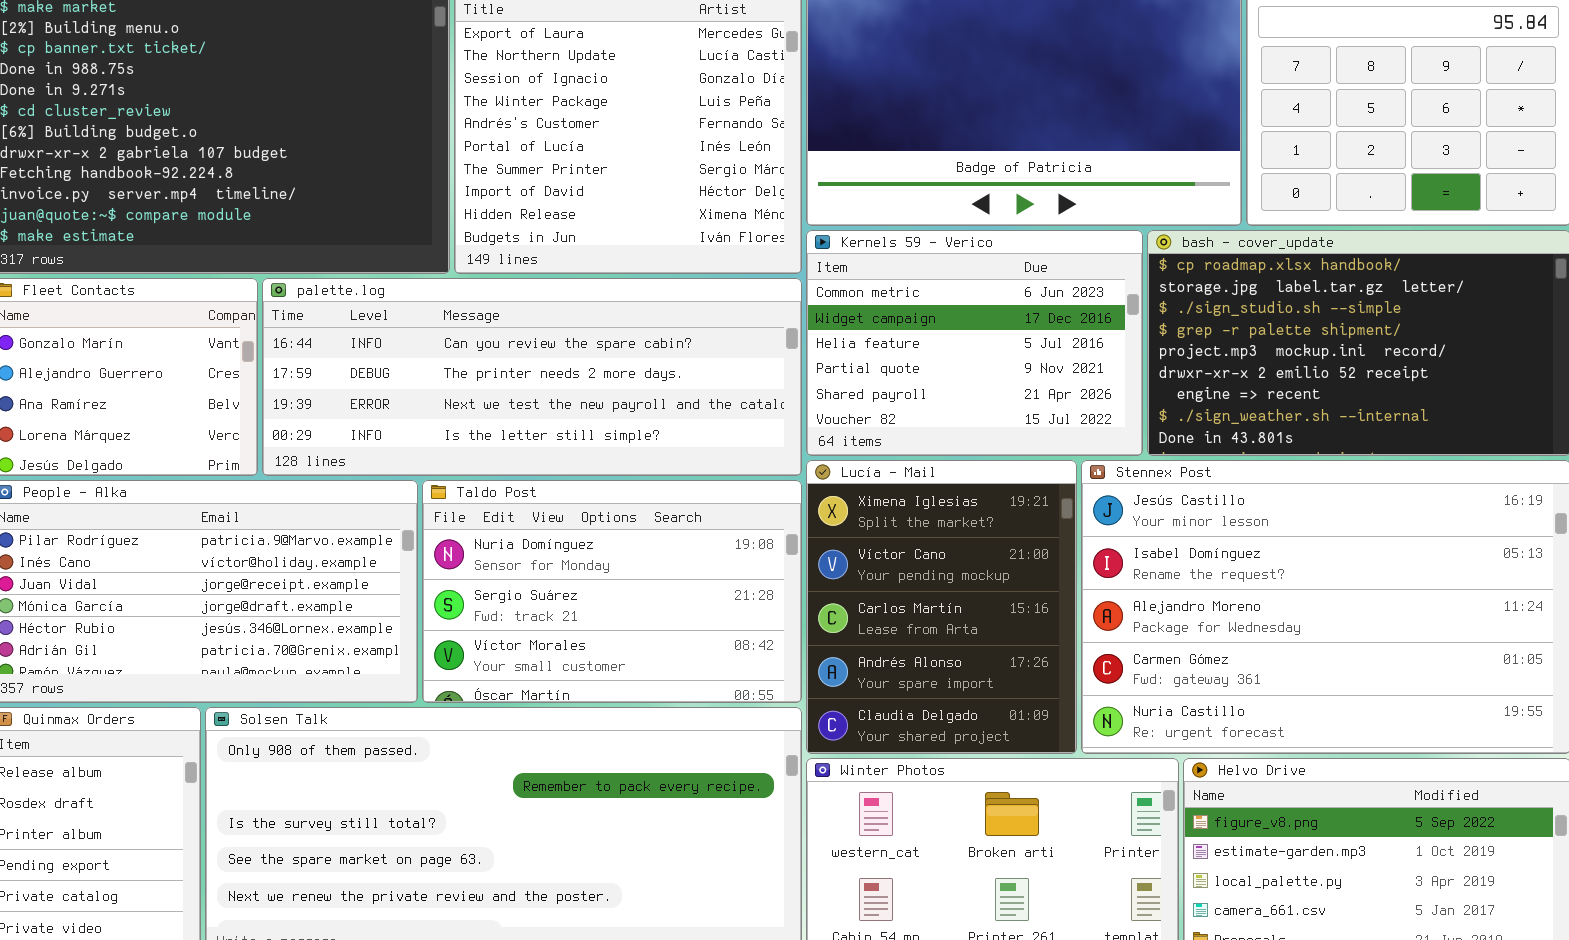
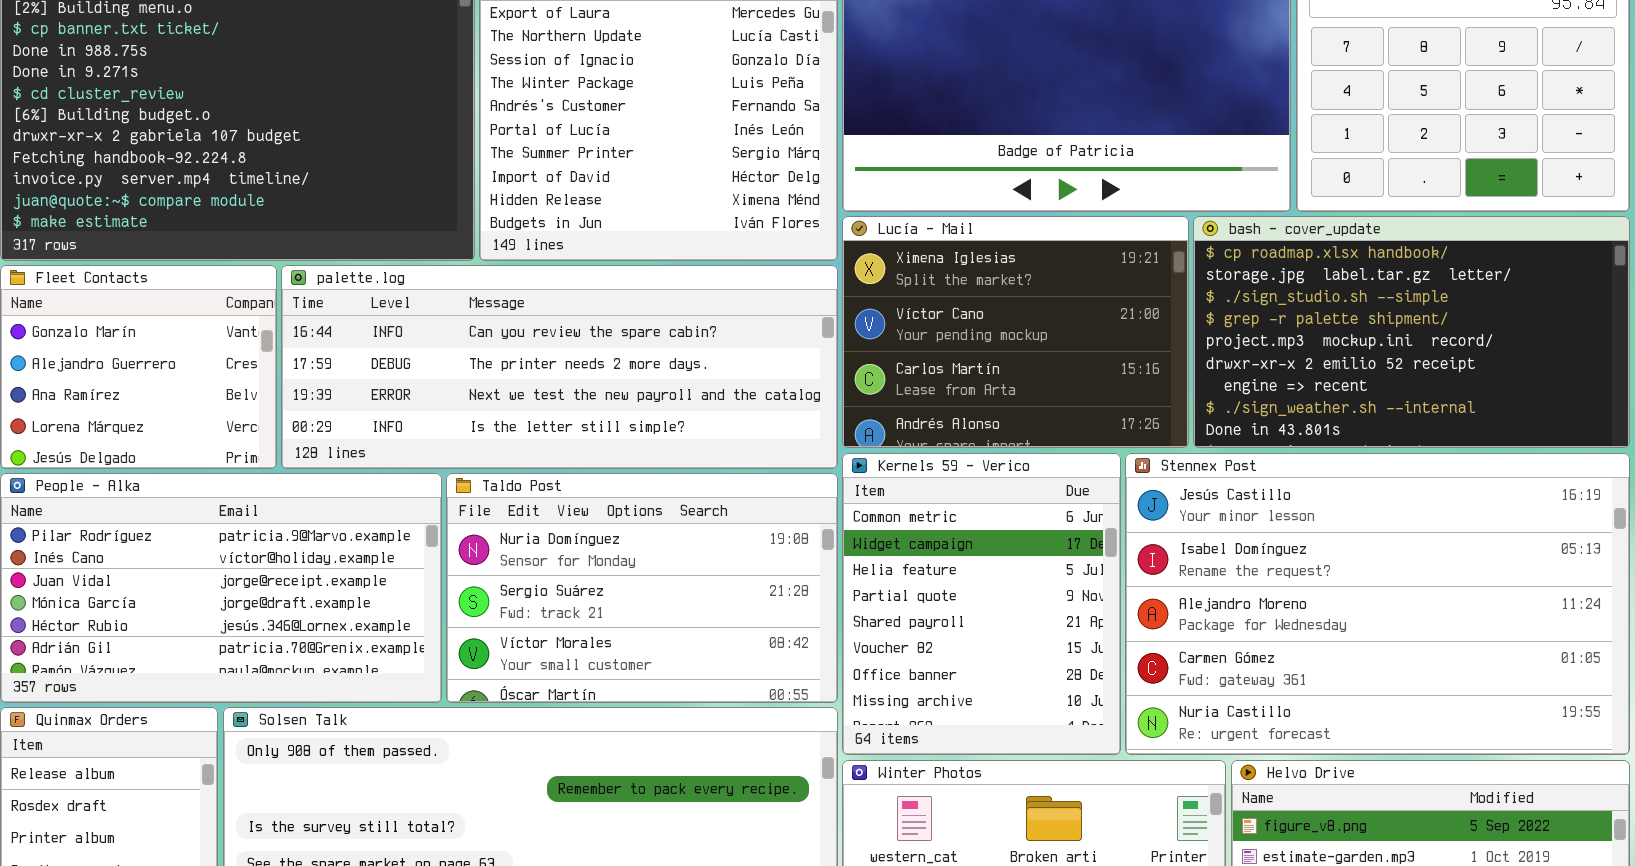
Kernels 59 - Verico: [806,230,1143,456] -> [842,453,1121,755], moved, resized
Lucía - Mail: [806,460,1077,754] -> [842,216,1189,448], moved, resized

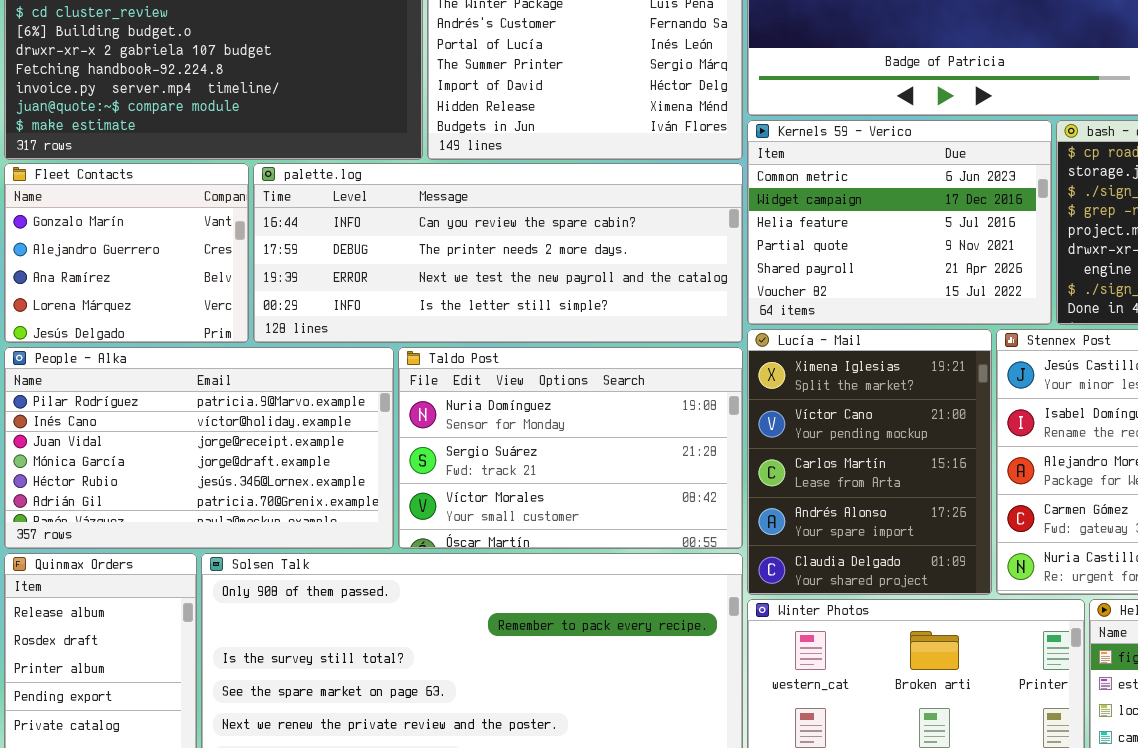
Lucía - Mail: [842,216,1189,448] -> [747,329,992,595], moved, resized
Kernels 59 - Verico: [842,453,1121,755] -> [747,120,1052,325], moved, resized

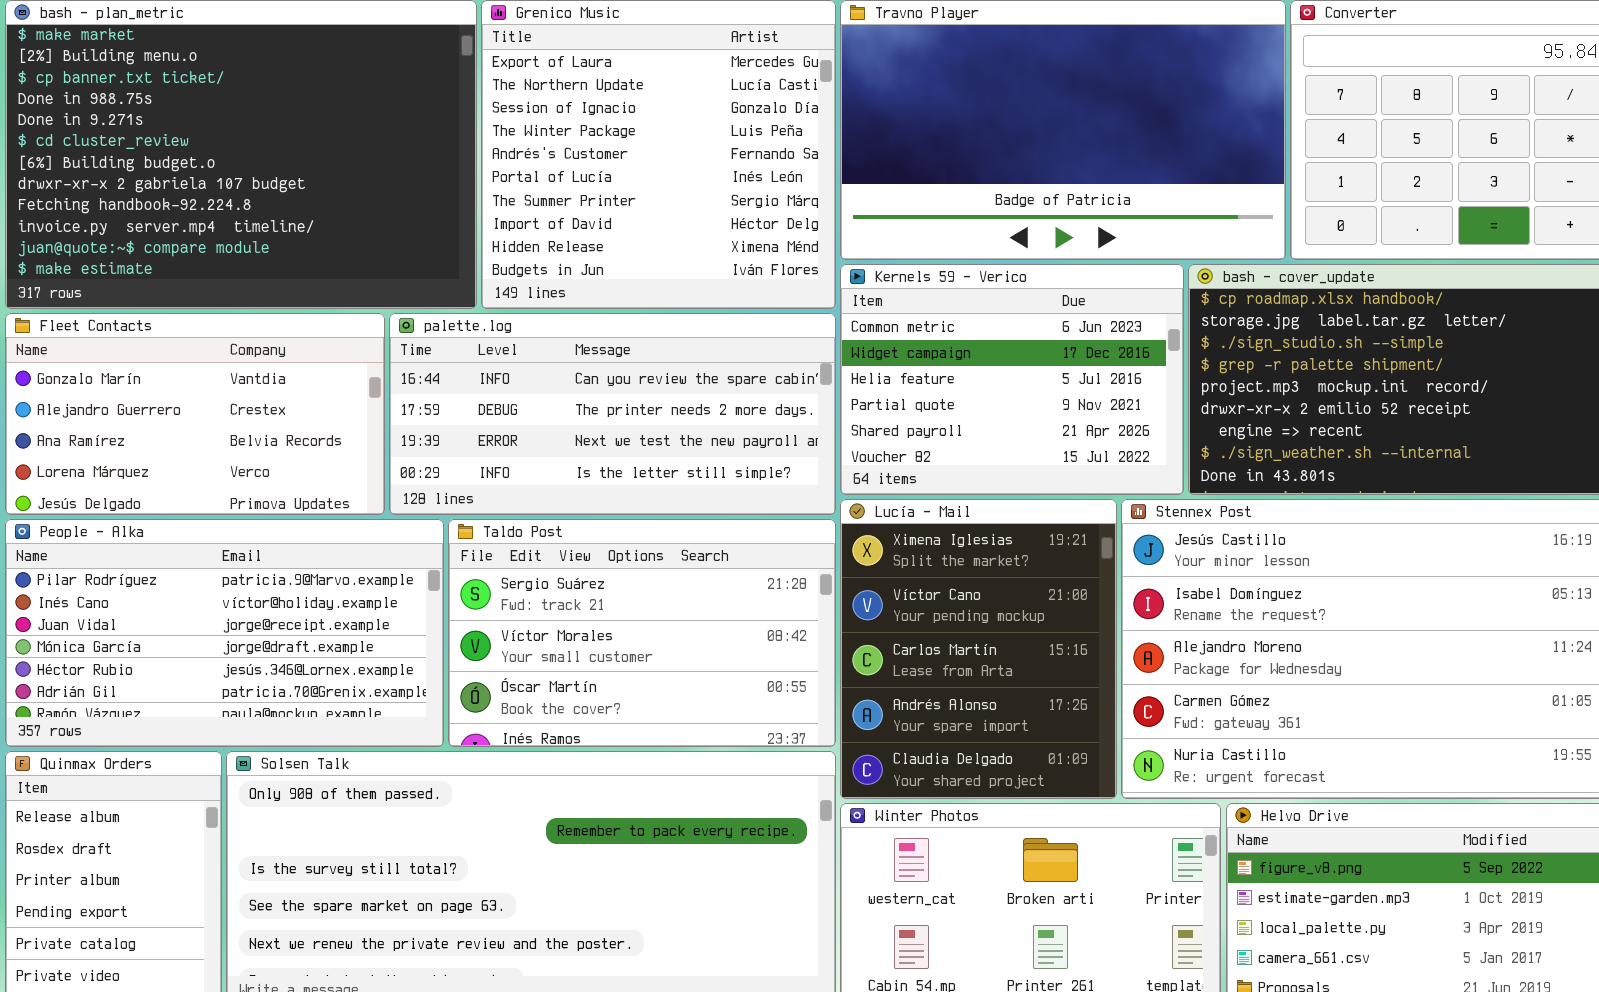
Fleet Contacts: [4,163,249,343] -> [5,313,385,515], resized
palette.log: [253,163,743,343] -> [389,313,836,515], resized
Taldo Post: [398,347,743,549] -> [448,519,836,747], scrolled down 1 row

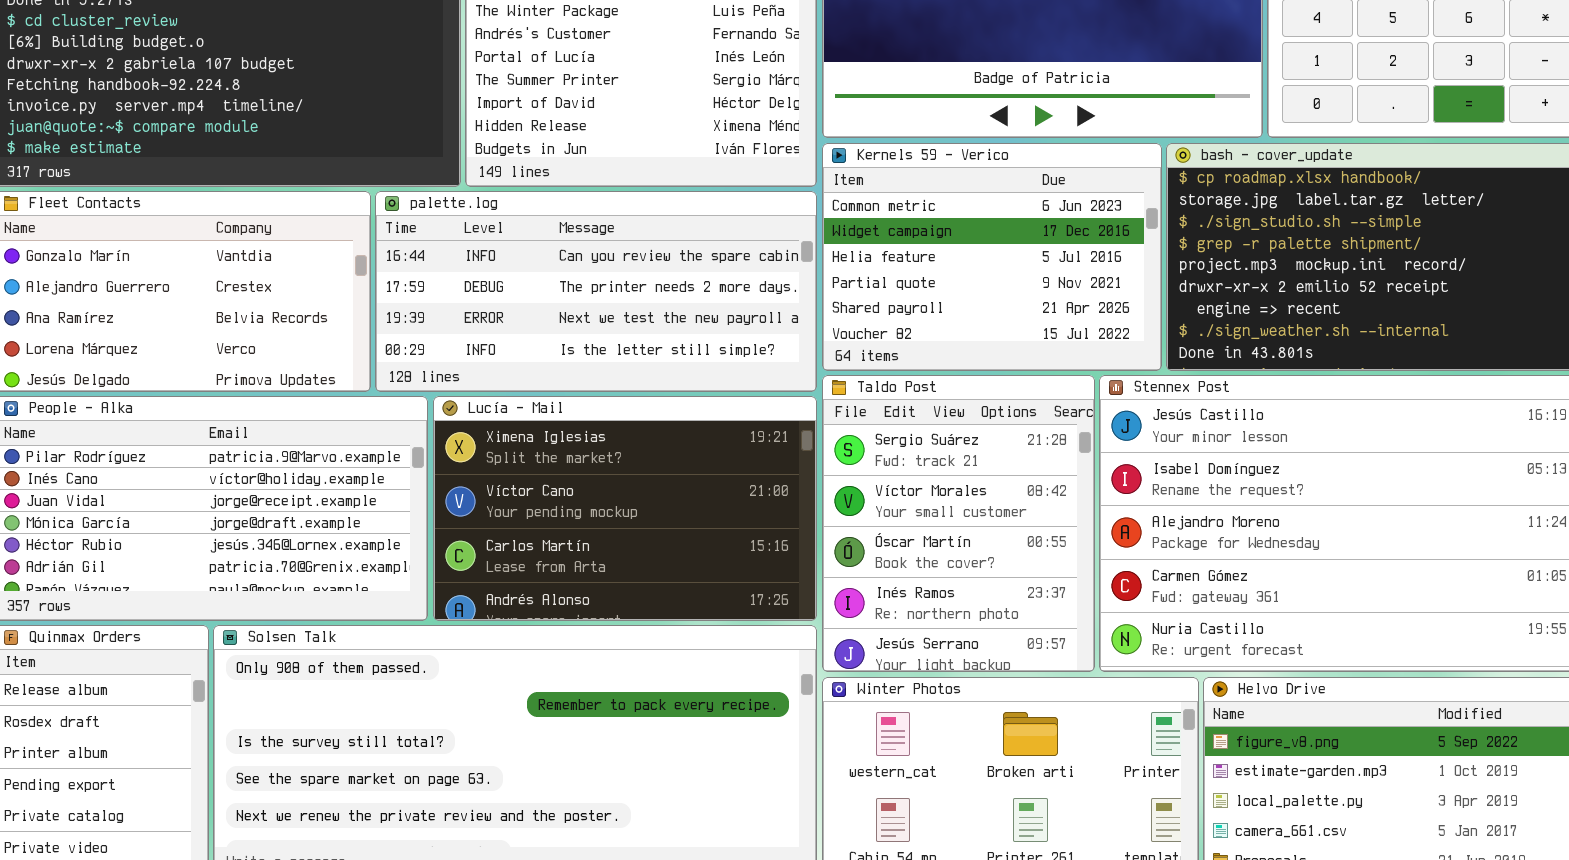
Lucía - Mail: [840,499,1117,799] -> [433,396,817,621], moved, resized
Taldo Post: [448,519,836,747] -> [822,375,1095,672], moved, resized

